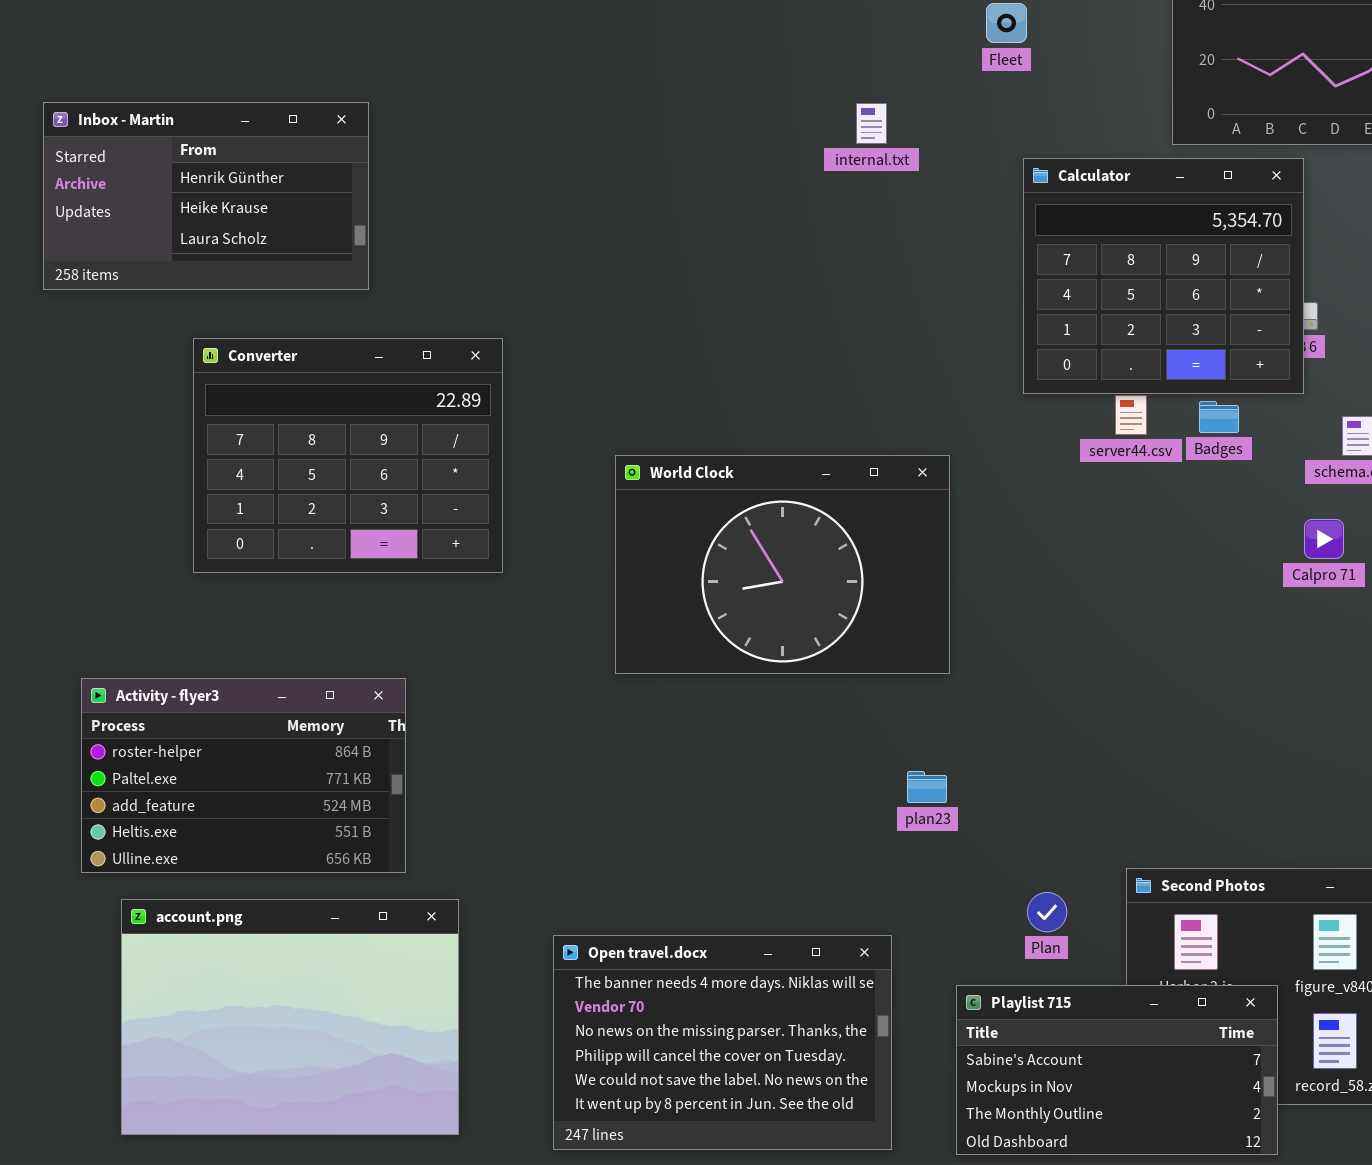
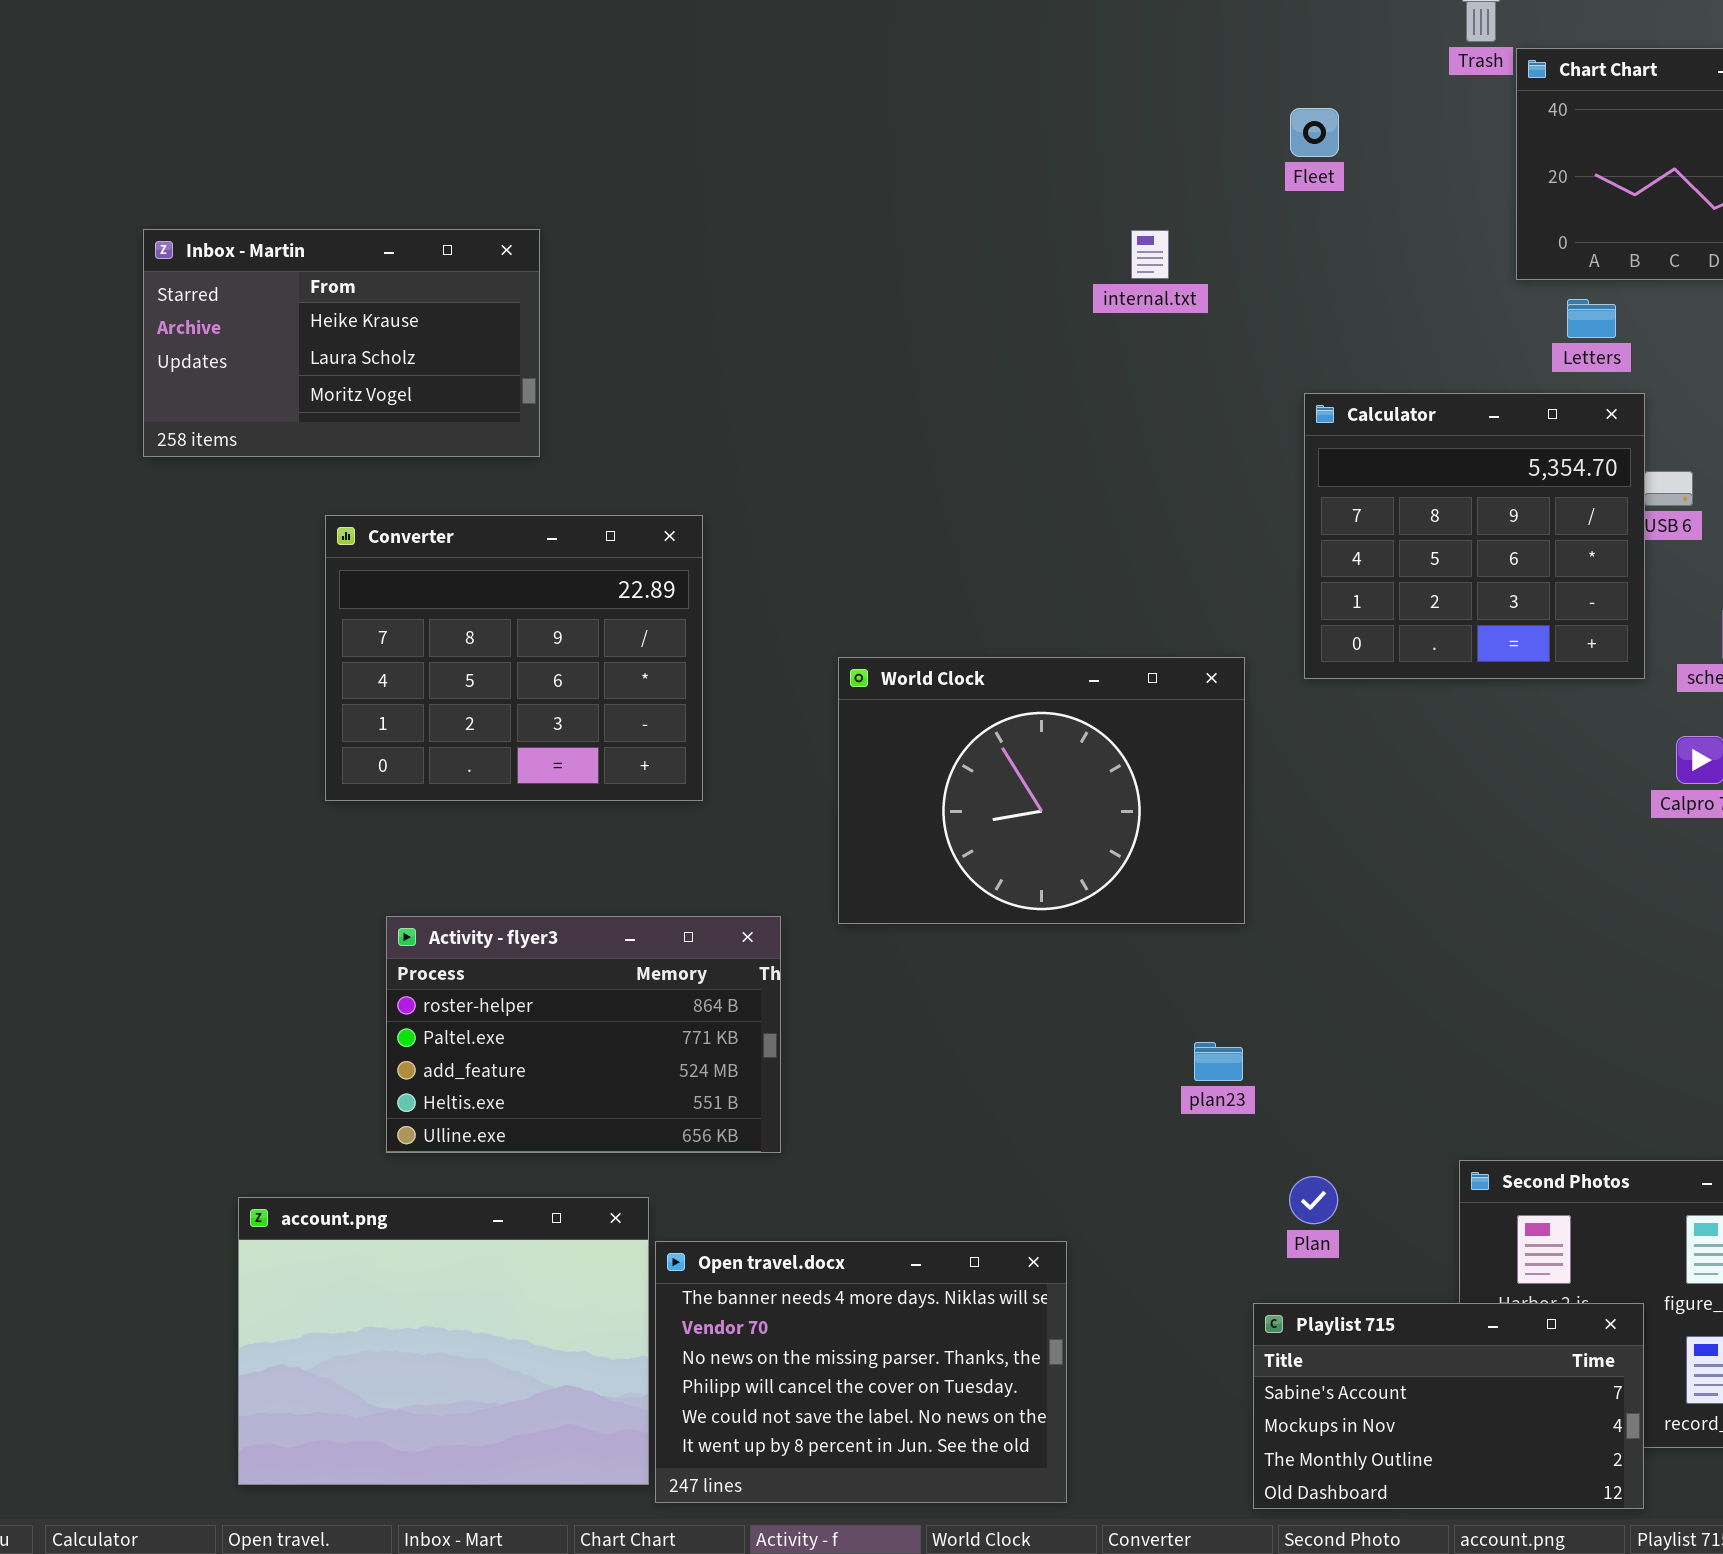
Inbox - Martin: [43,102,369,290] -> [143,229,540,457], scrolled down 1 row
Calculator: [1023,158,1304,394] -> [1304,393,1645,679], moved
Activity - flyer3: [81,678,406,873] -> [386,916,781,1153], moved
Plan: [1027,892,1067,932] -> [1289,1176,1338,1224], moved
Open travel.docx: [553,935,892,1150] -> [655,1241,1067,1503], moved

